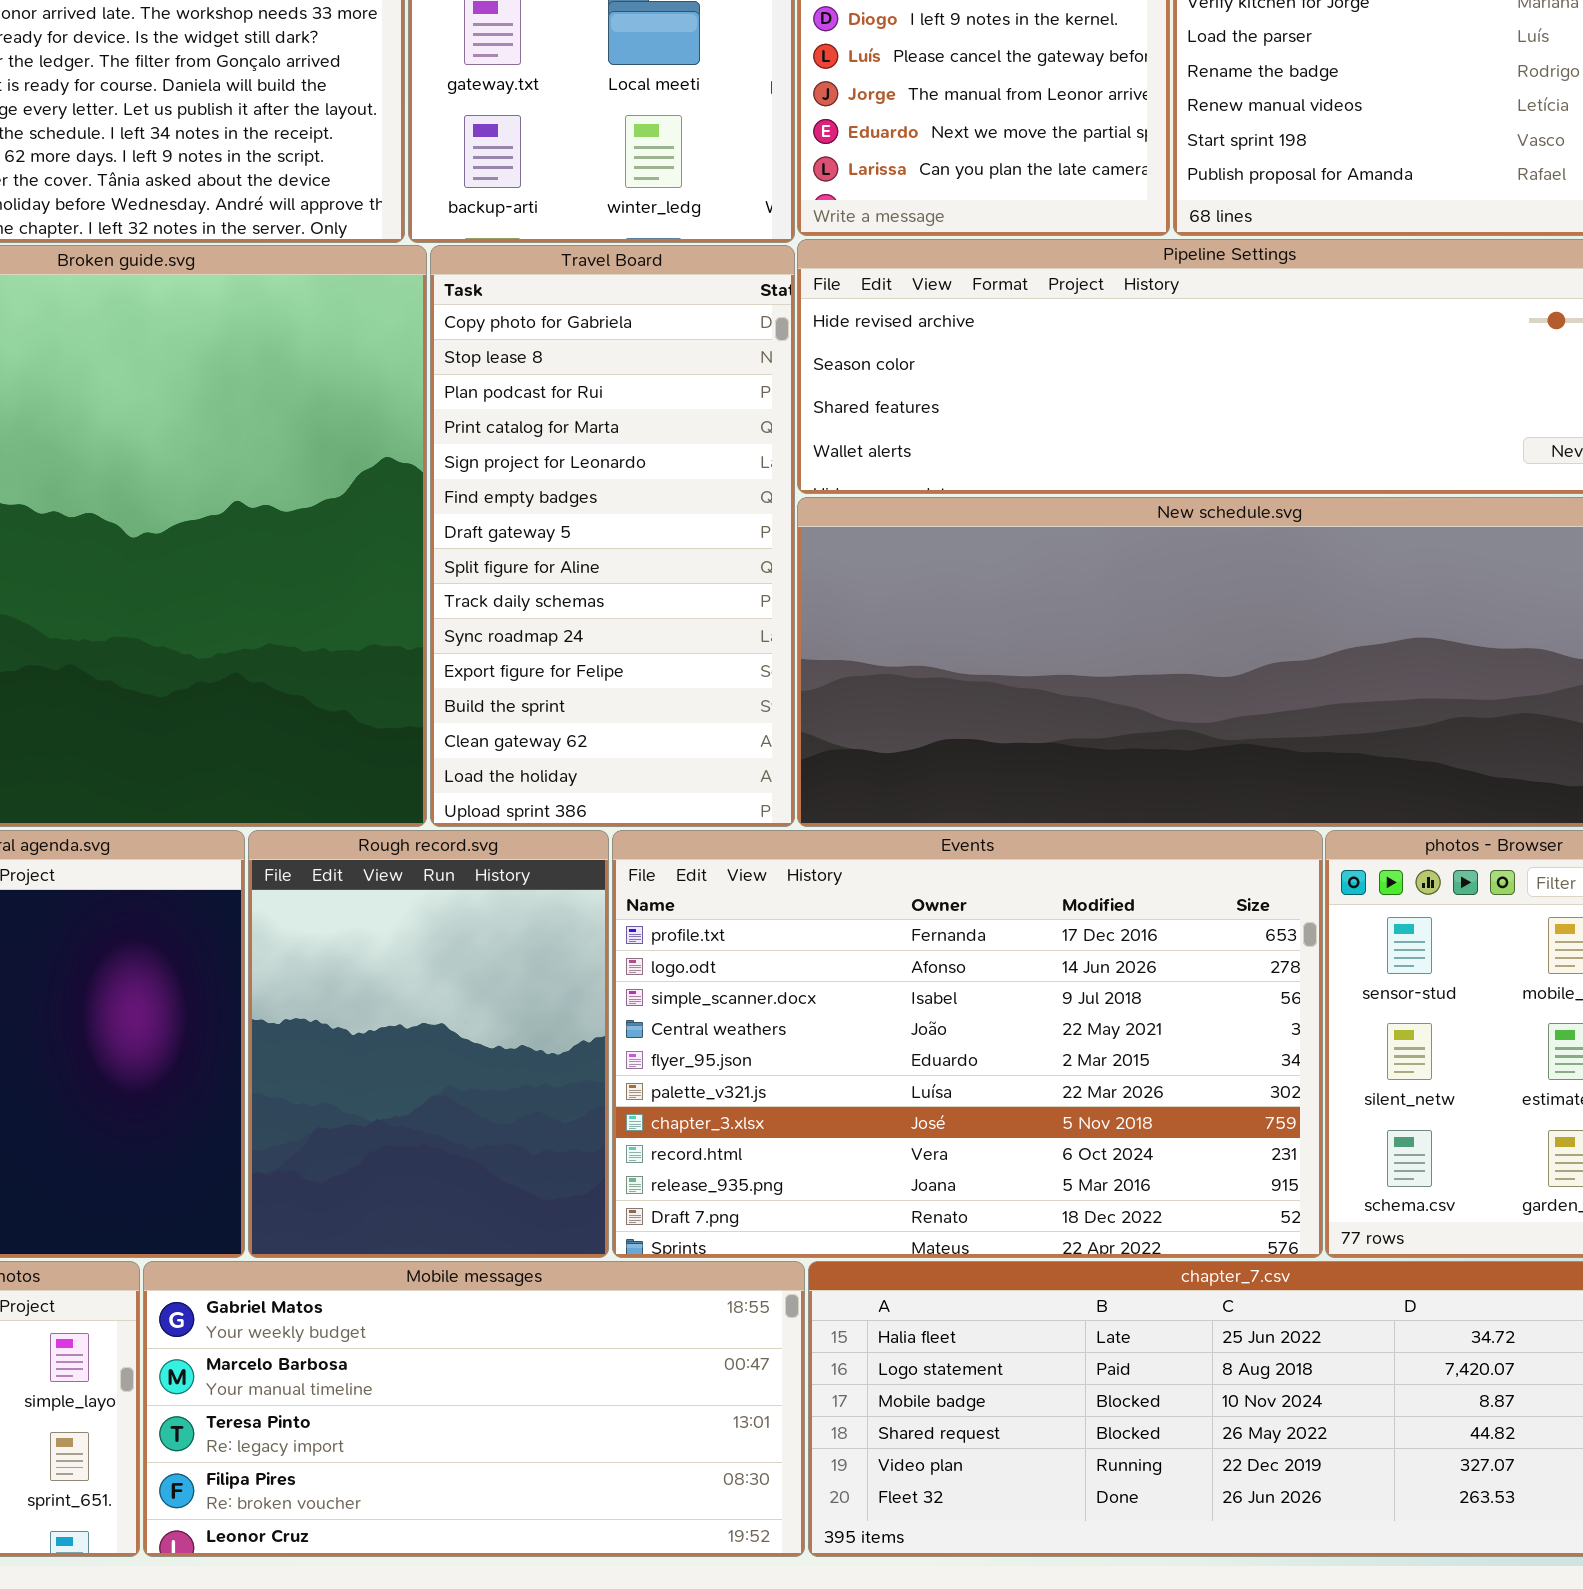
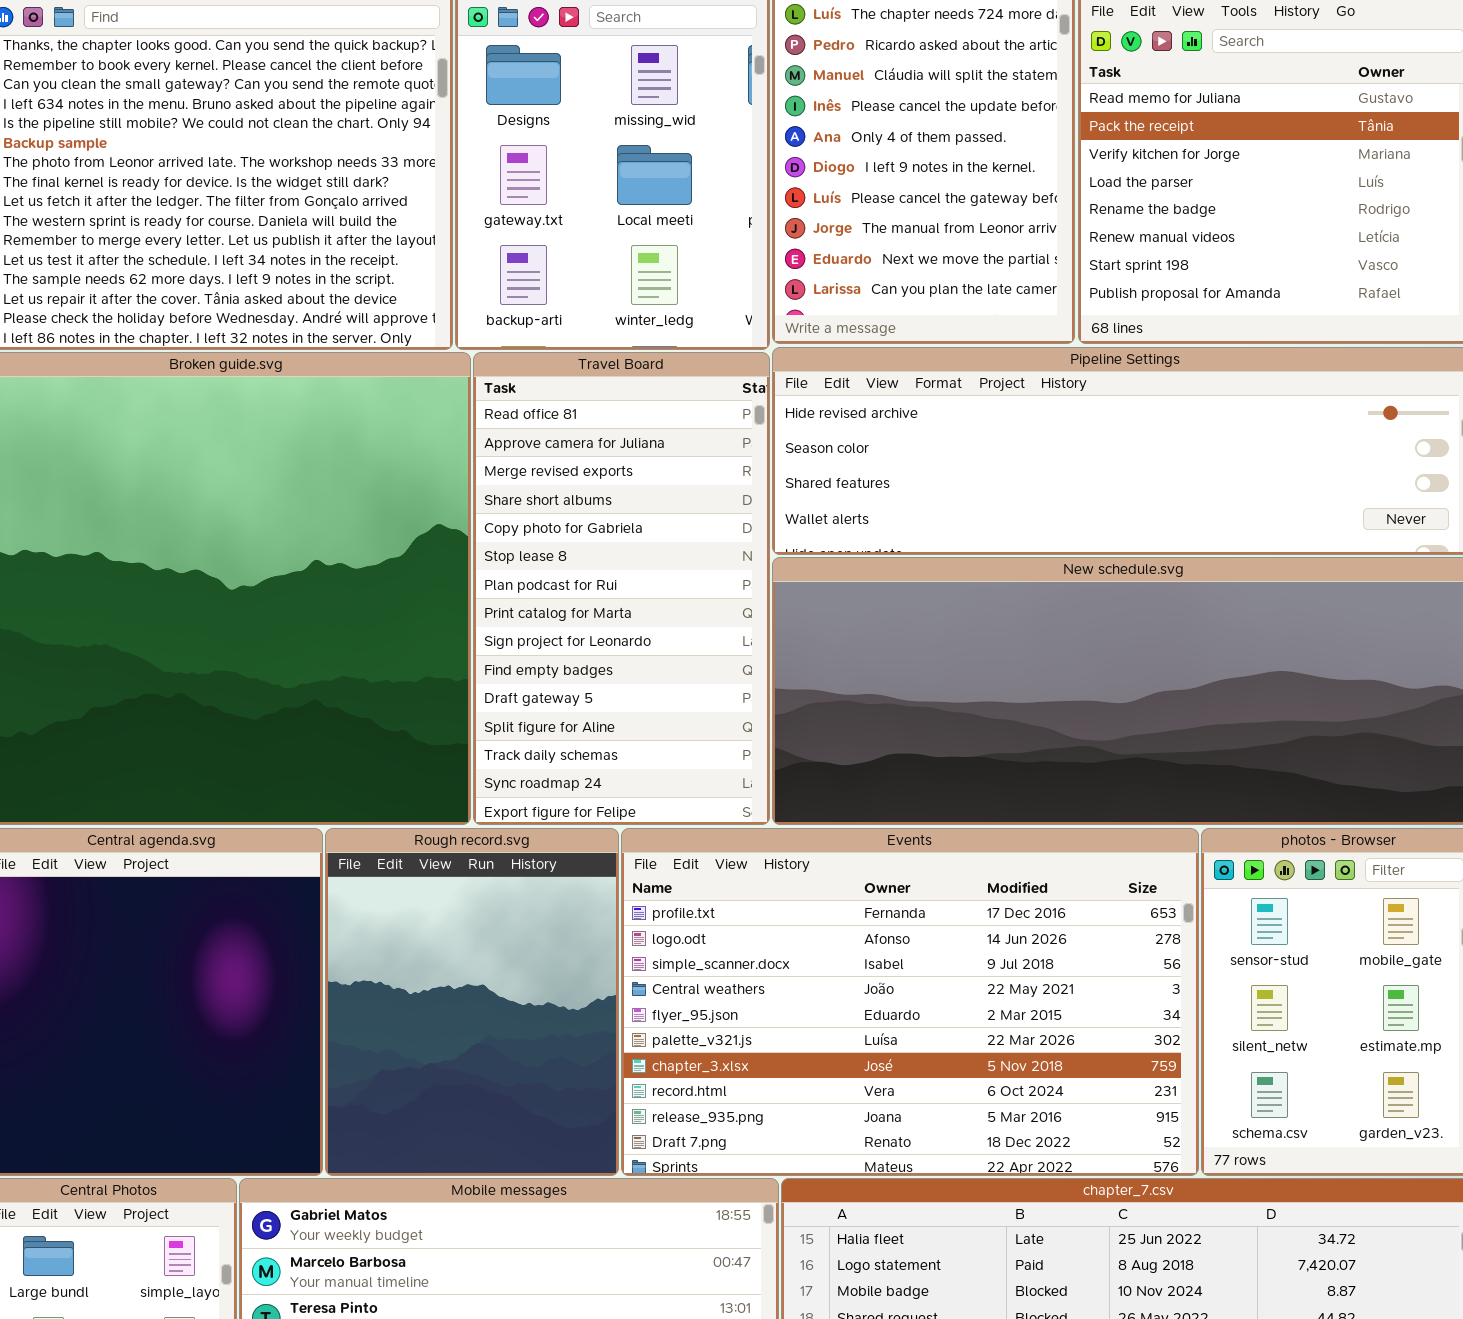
Travel Board: [430,245,795,827] -> [473,352,770,825], scrolled up 4 rows

